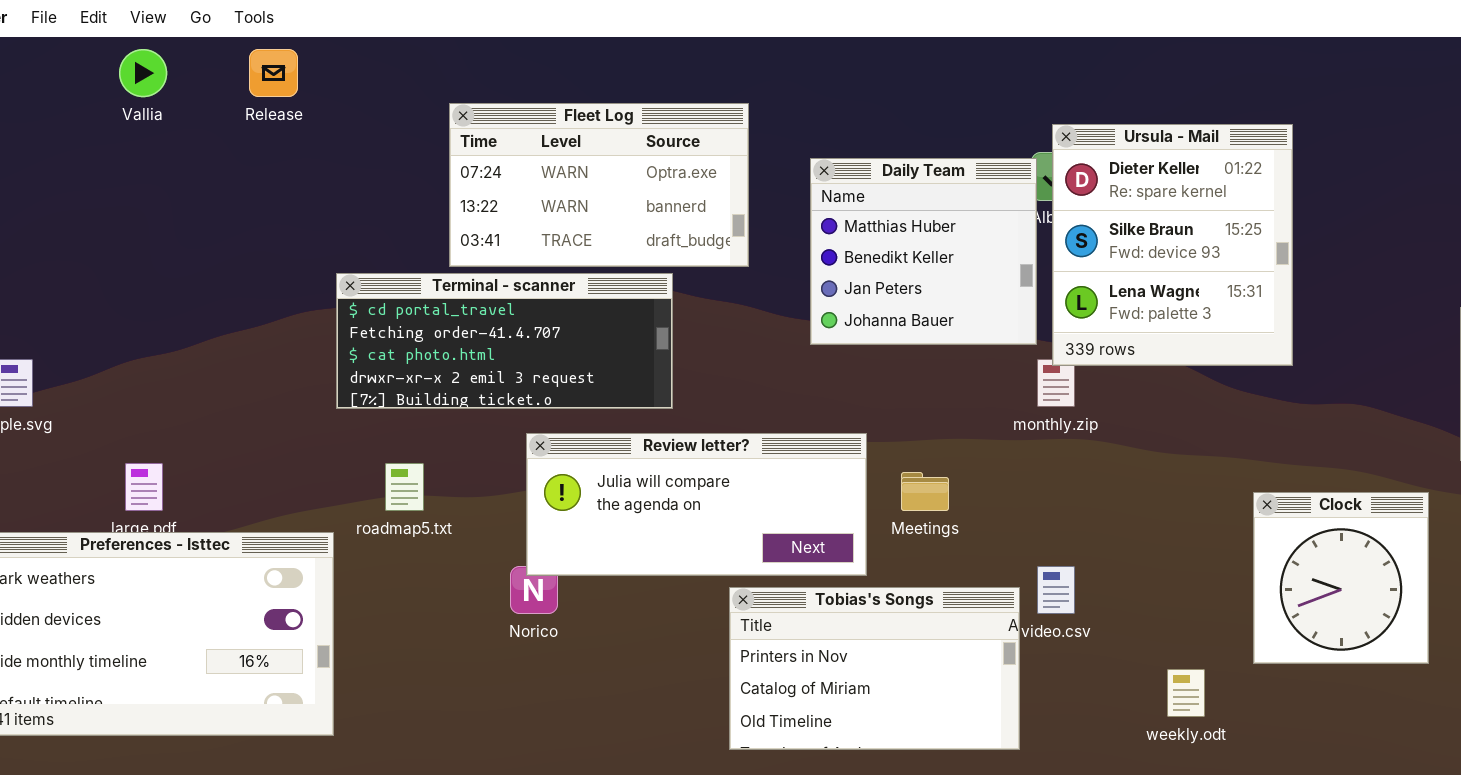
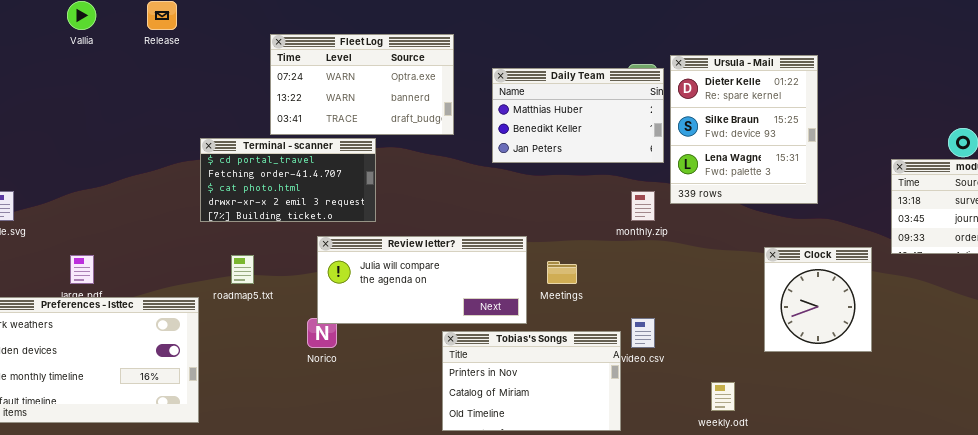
Ursula - Mail: [1052,124,1293,366] -> [670,55,818,204], moved
Daily Team: [810,158,1037,345] -> [492,68,664,163], resized
Terminal - scanner: [336,273,673,409] -> [200,138,376,222], resized
Clock: [1253,492,1429,664] -> [764,247,872,352], moved

